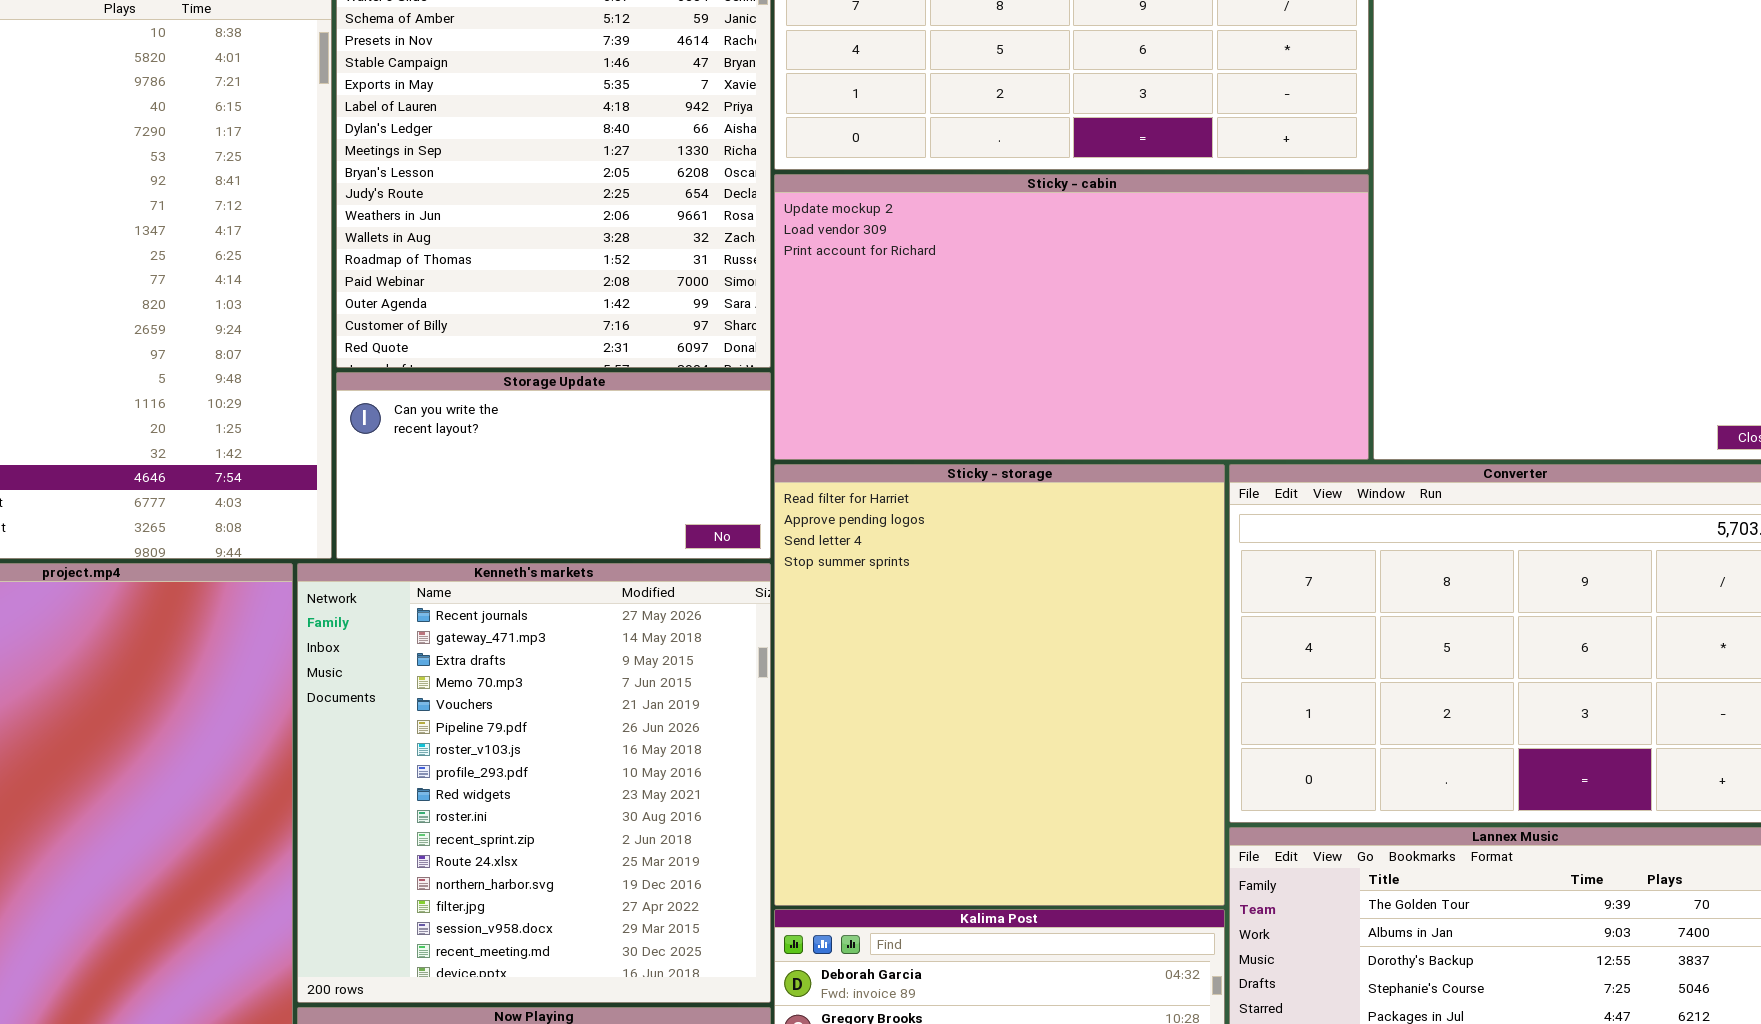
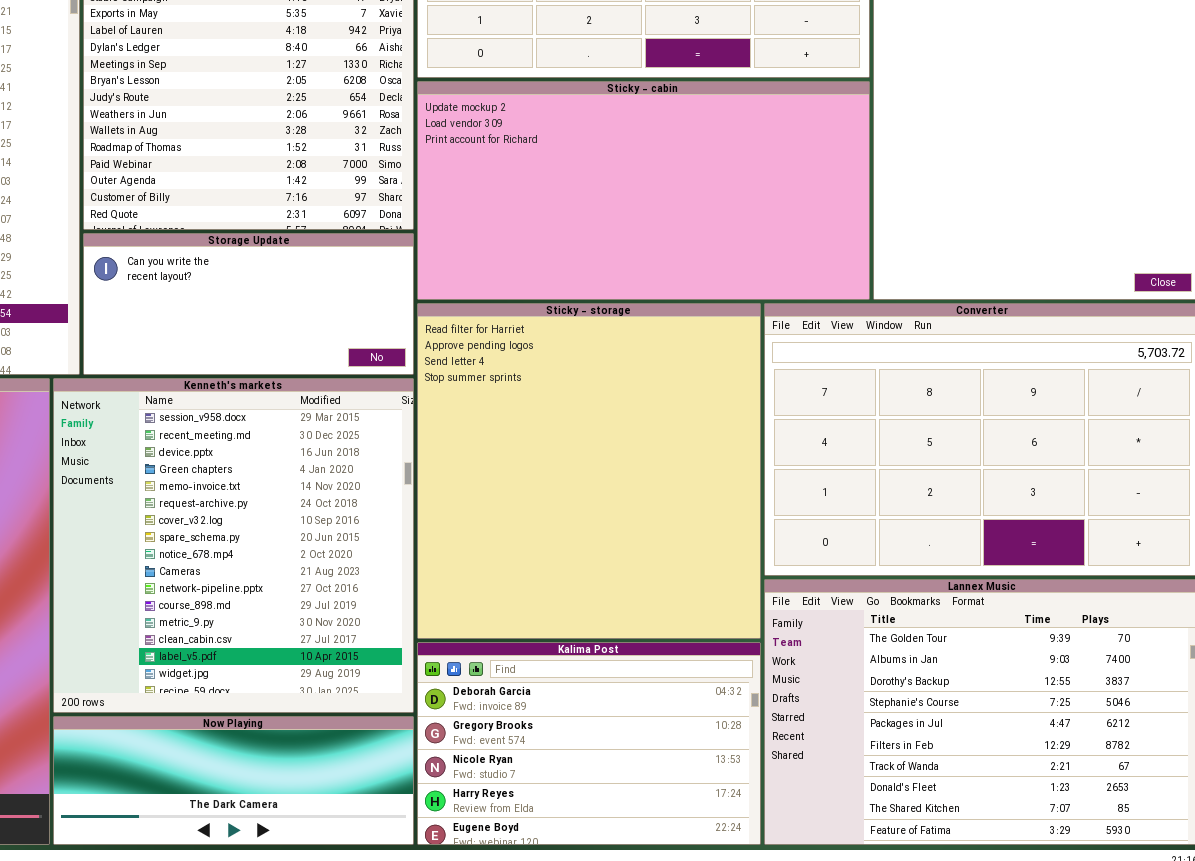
Kenneth's markets: [297,563,771,1003] -> [53,378,414,713], scrolled down 14 rows

